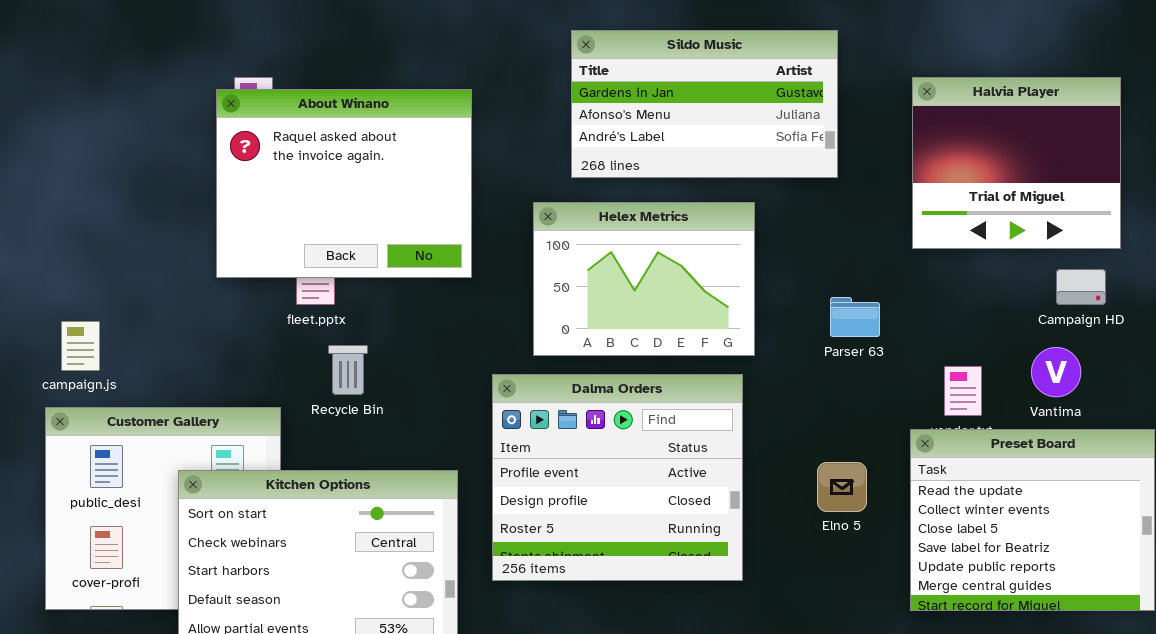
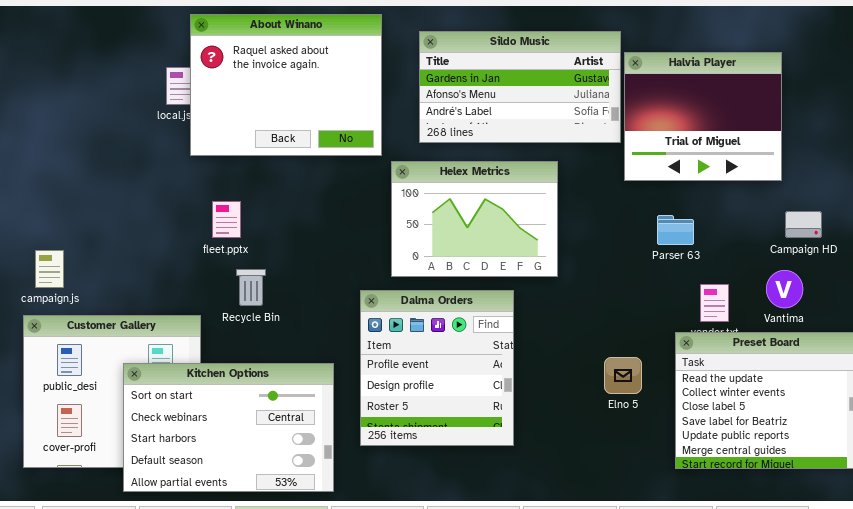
Halvia Player: [912,77,1121,249] -> [624,52,782,181], moved
About Winano: [216,89,472,278] -> [190,14,382,156], moved
Parser 63: [830,297,880,337] -> [657,215,694,245], moved
Dalma Orders: [492,374,743,581] -> [360,290,514,446], resized

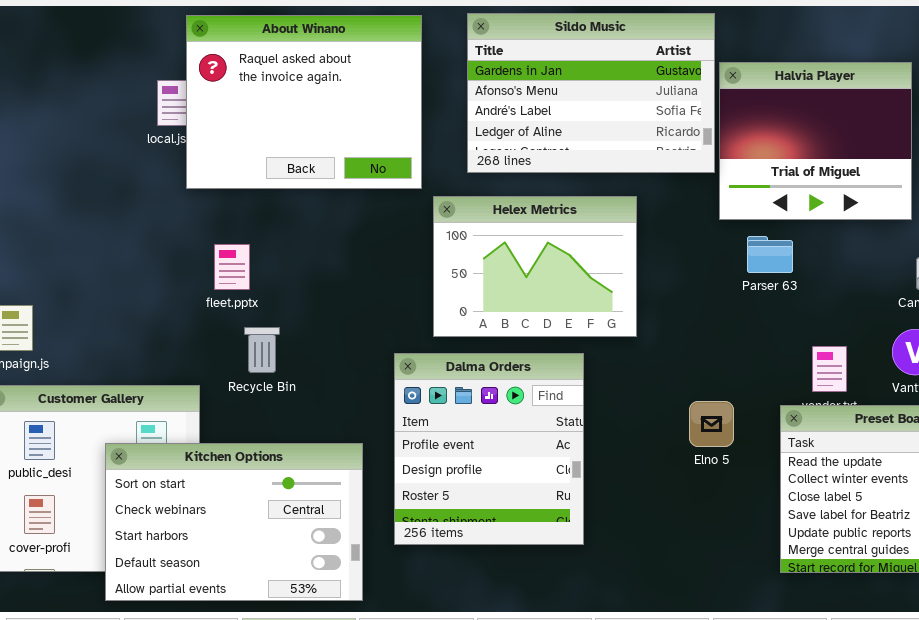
Sildo Music: [419,31,621,143] -> [467,13,715,173], resized
Parser 63: [657,215,694,245] -> [747,236,793,273], moved
Elno 5: [604,357,642,394] -> [689,401,734,447], moved

